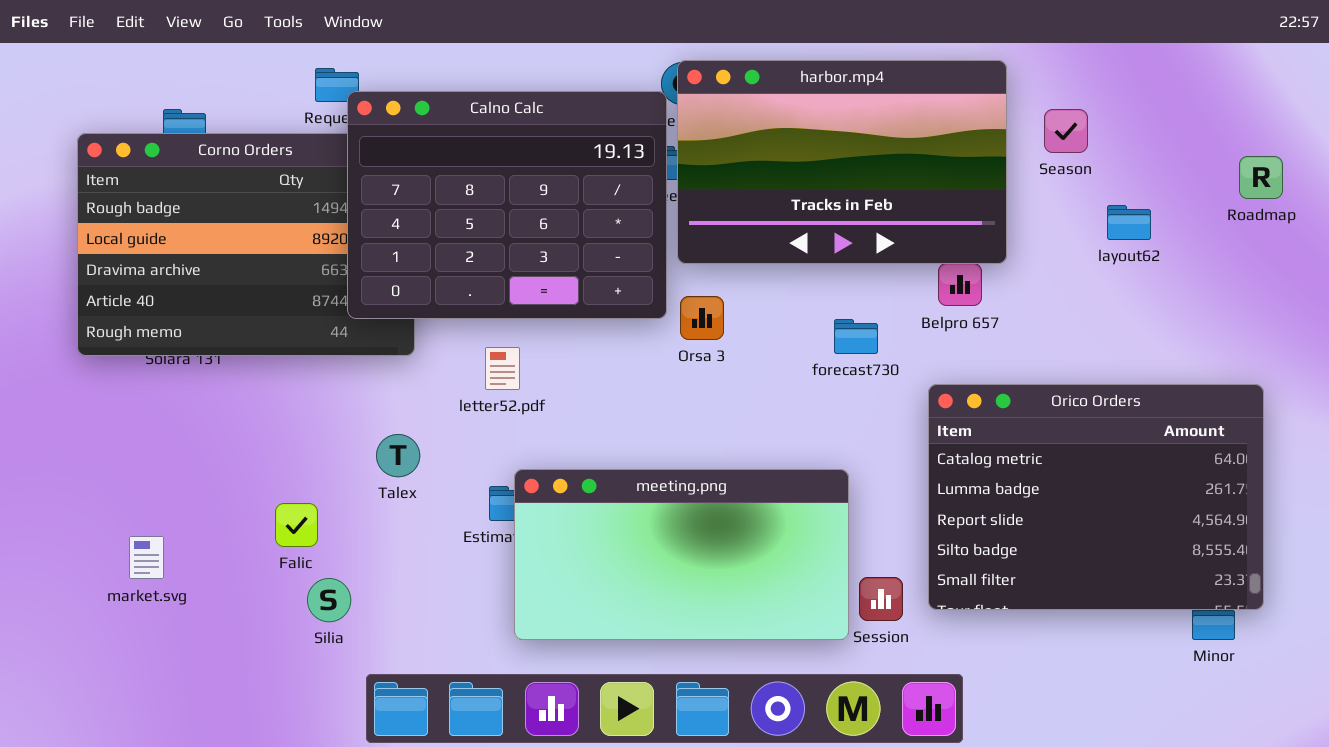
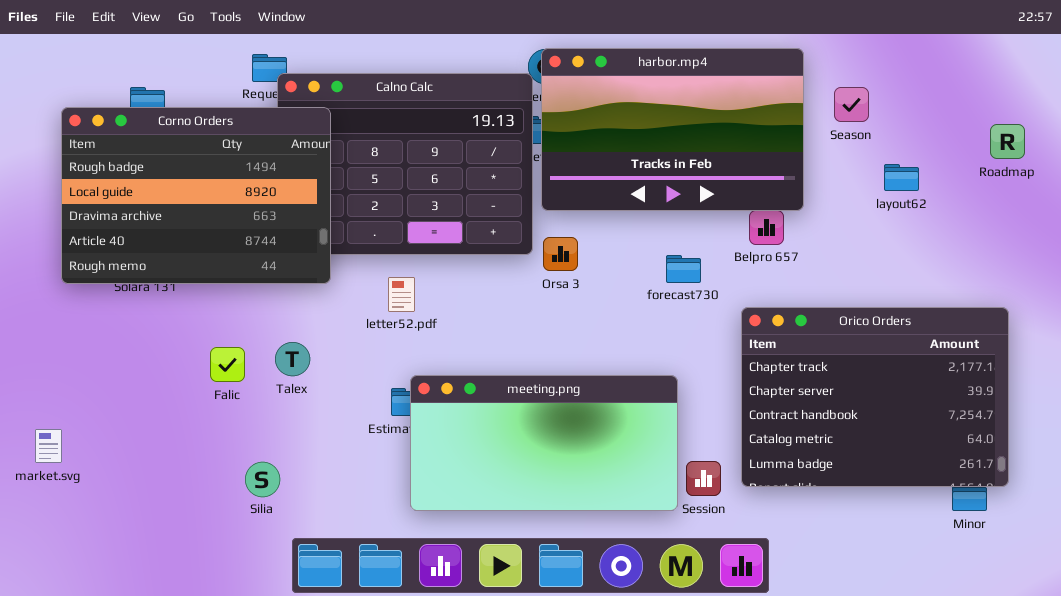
Corno Orders: [77,133,415,356] -> [61,107,331,284], raised
Orico Orders: [928,384,1264,610] -> [741,307,1009,487], scrolled up 3 rows
Talex: [376,434,420,477] -> [275,342,310,376], moved
Falic: [275,503,318,547] -> [210,347,245,382], moved
market.svg: [129,536,164,579] -> [35,429,62,463], moved

